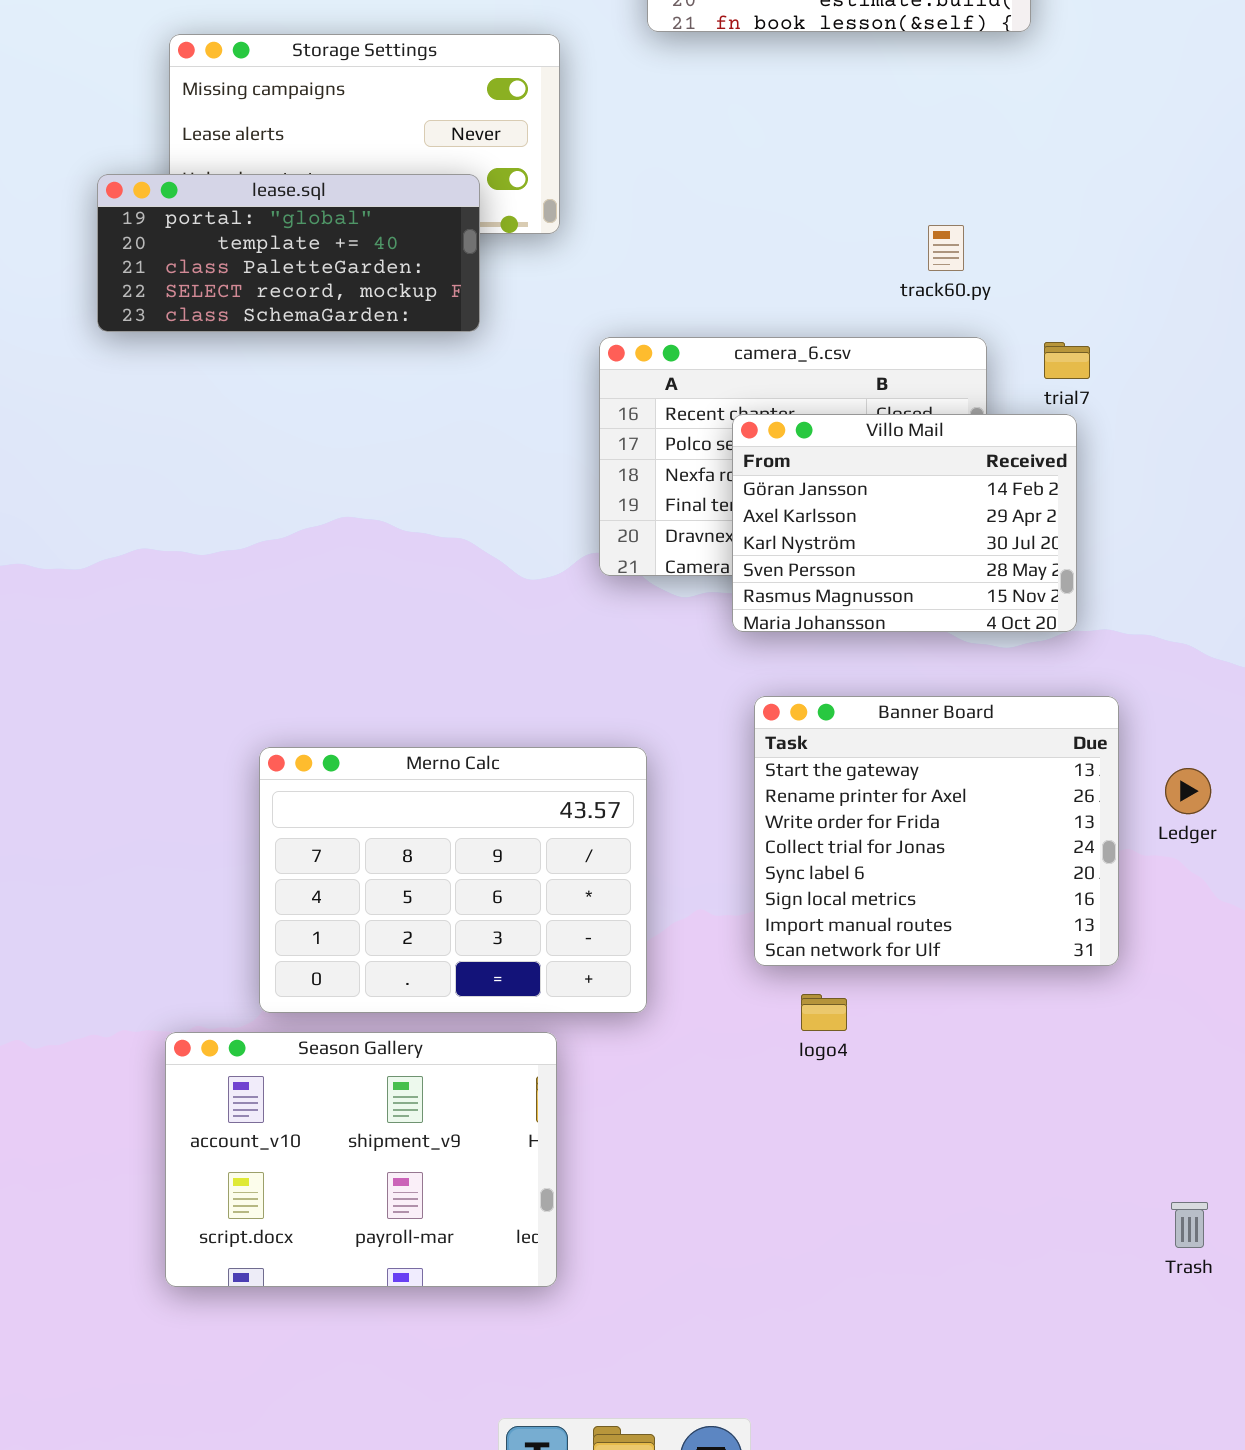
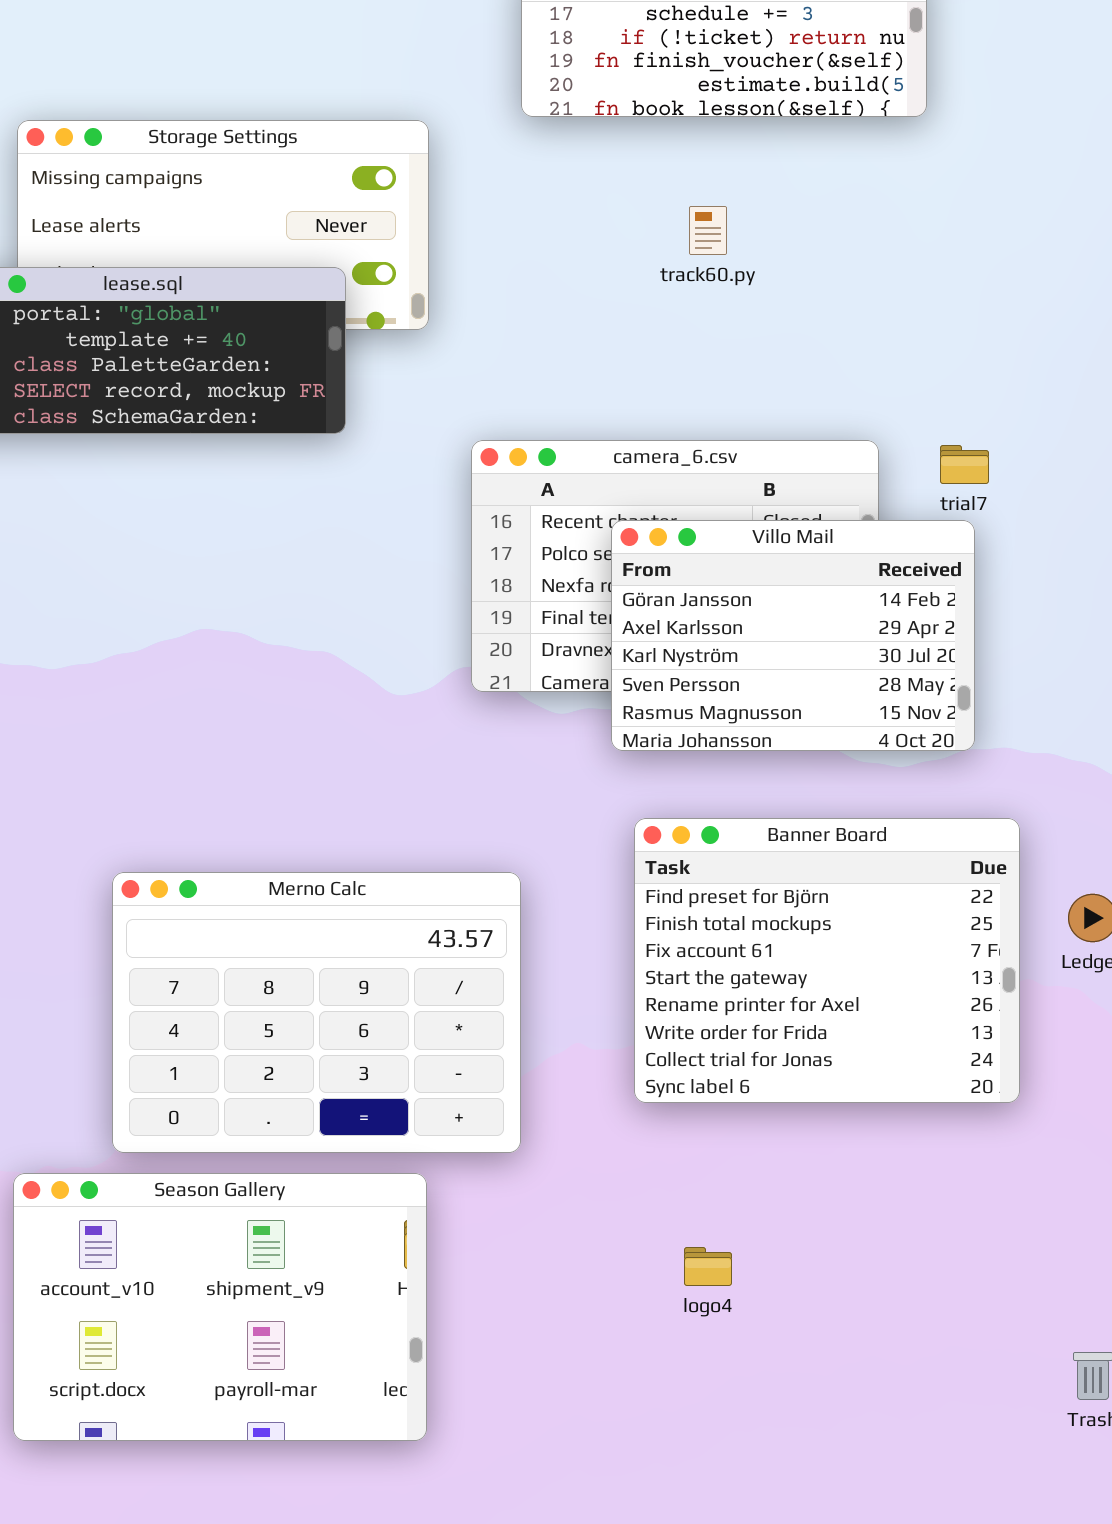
track60.py: [928,225,964,271] -> [689,206,727,255], moved
Banner Board: [754,696,1119,966] -> [634,818,1020,1103], scrolled up 3 rows
logo4: [801,994,847,1031] -> [684,1247,732,1286], moved

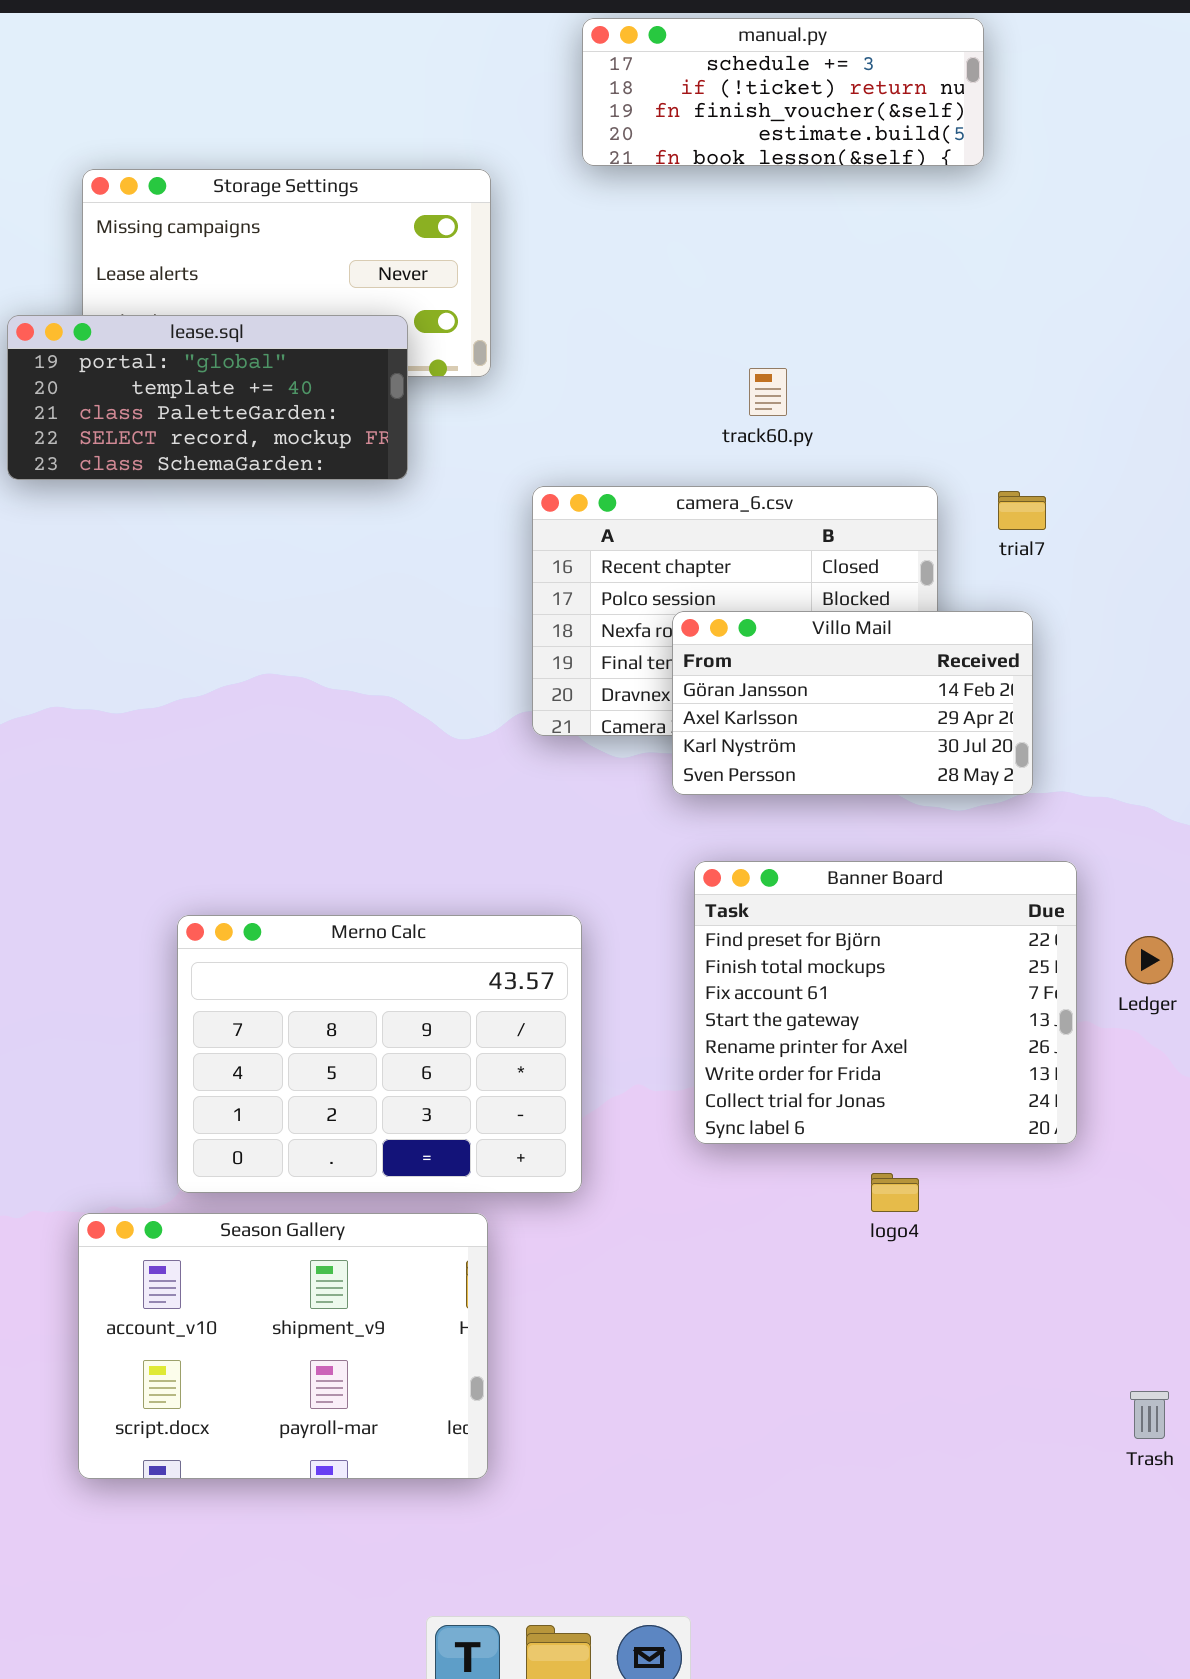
track60.py: [689,206,727,255] -> [749,368,787,416], moved
Villo Mail: [611,520,975,751] -> [672,611,1033,795], resized
logo4: [684,1247,732,1286] -> [871,1173,919,1212], moved

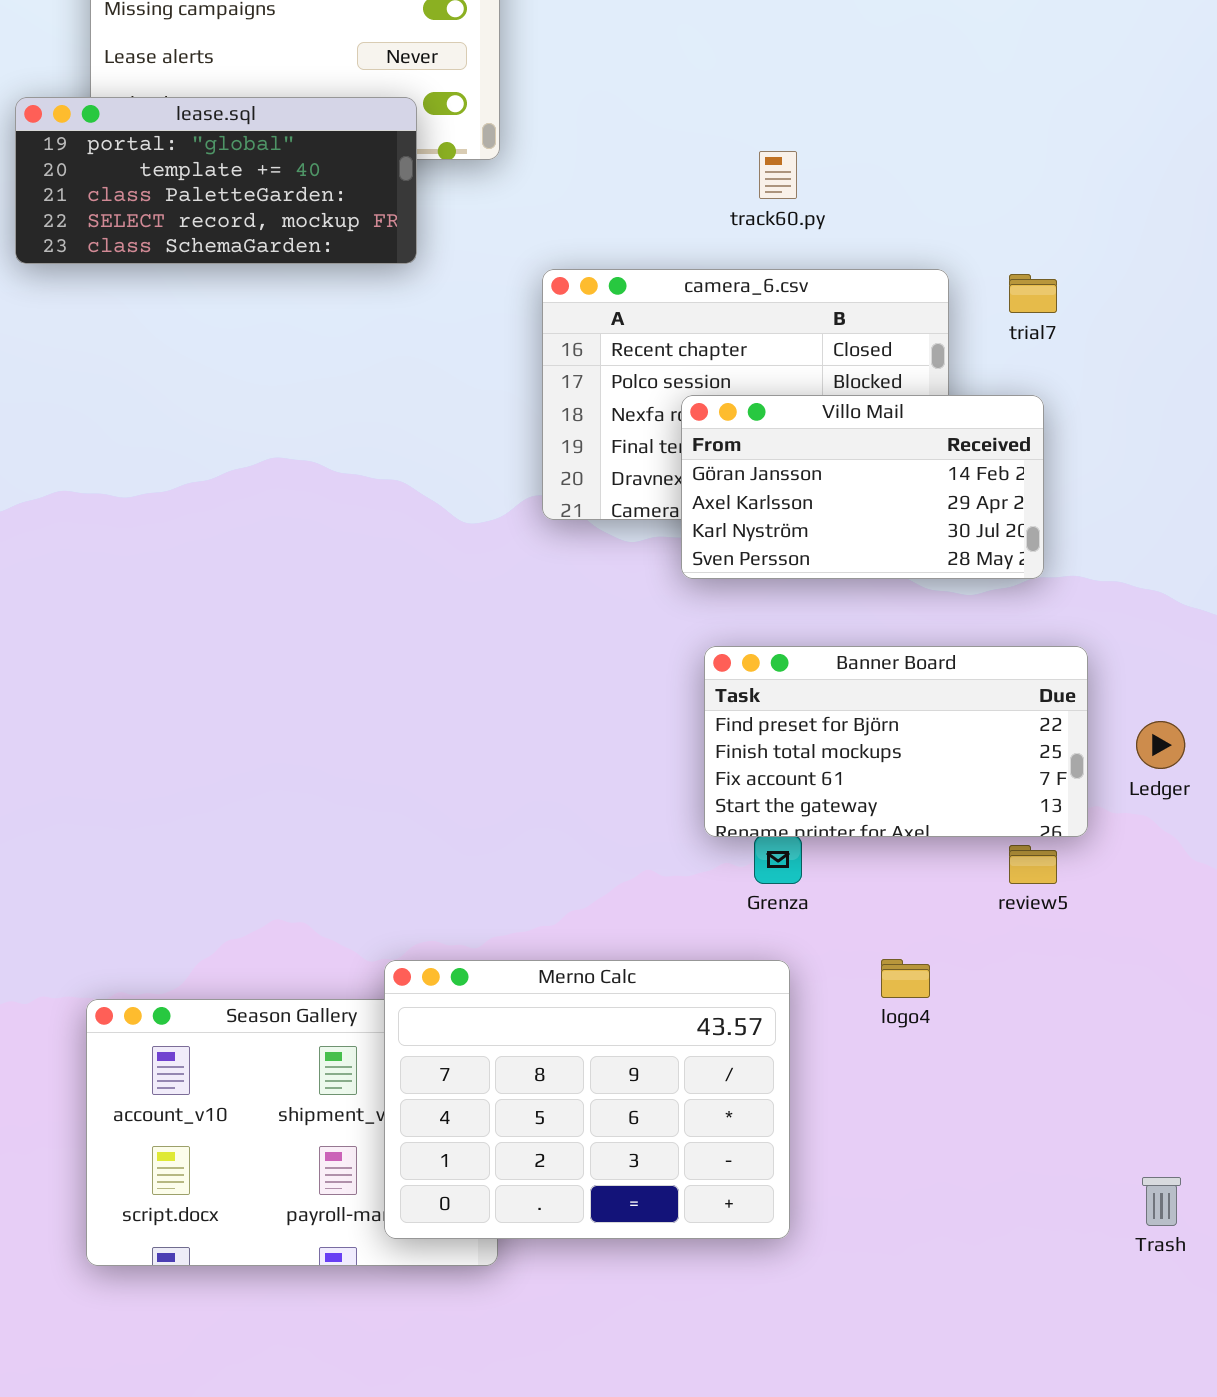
Banner Board: [694,861,1077,1144] -> [704,646,1088,837], resized
Merno Calc: [177,915,582,1193] -> [384,960,790,1239], moved

